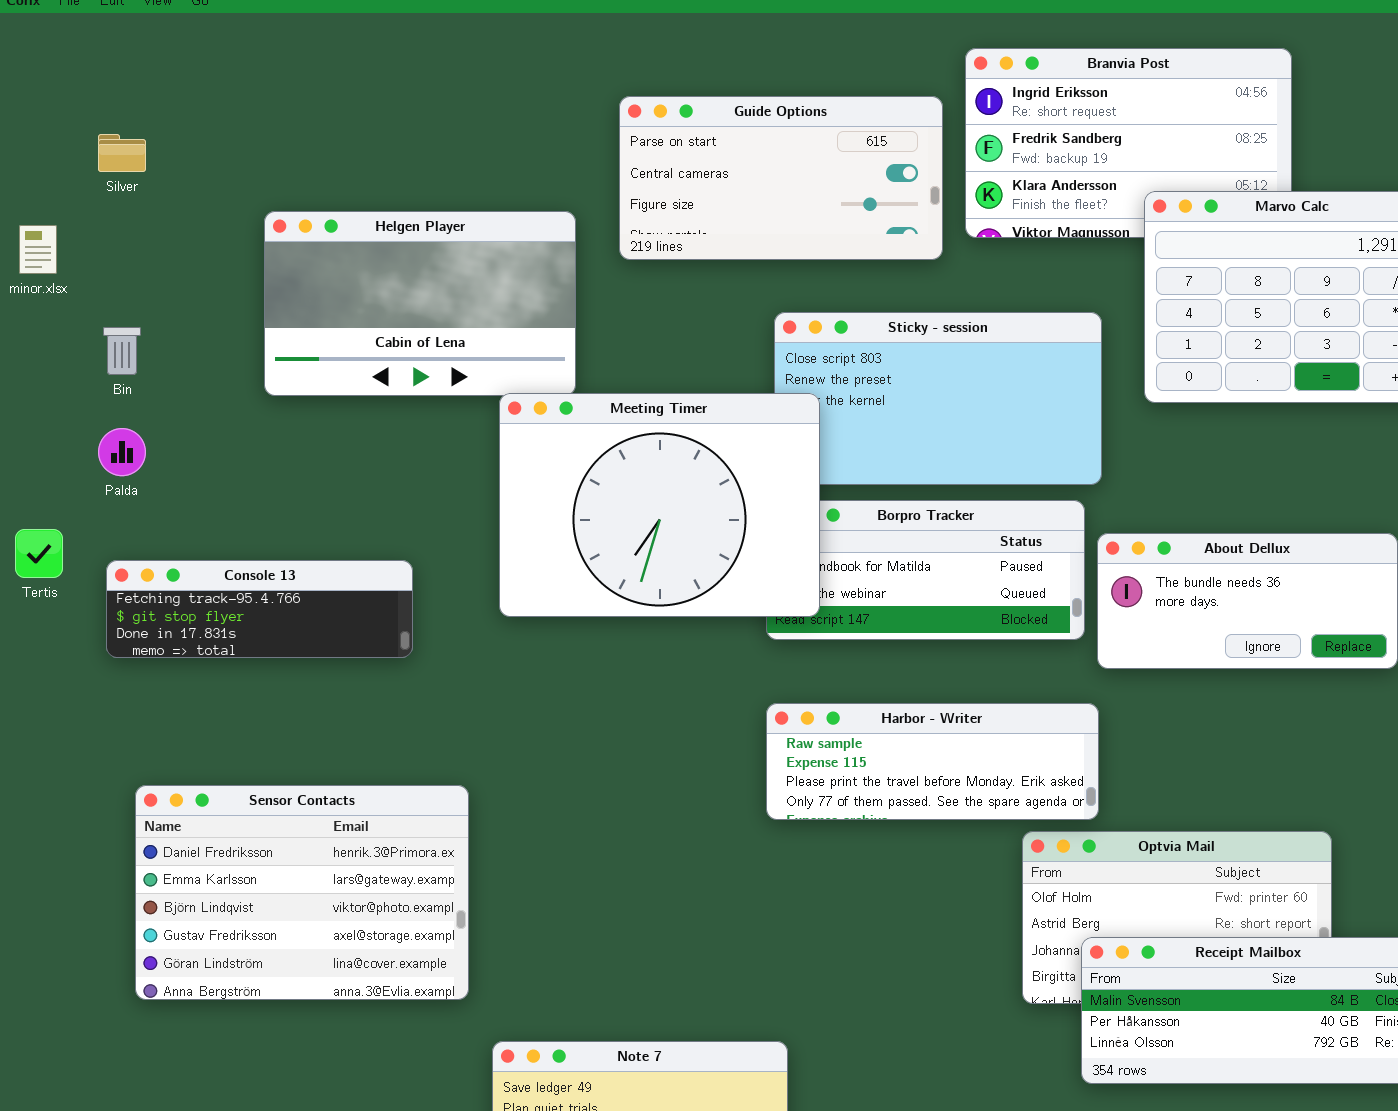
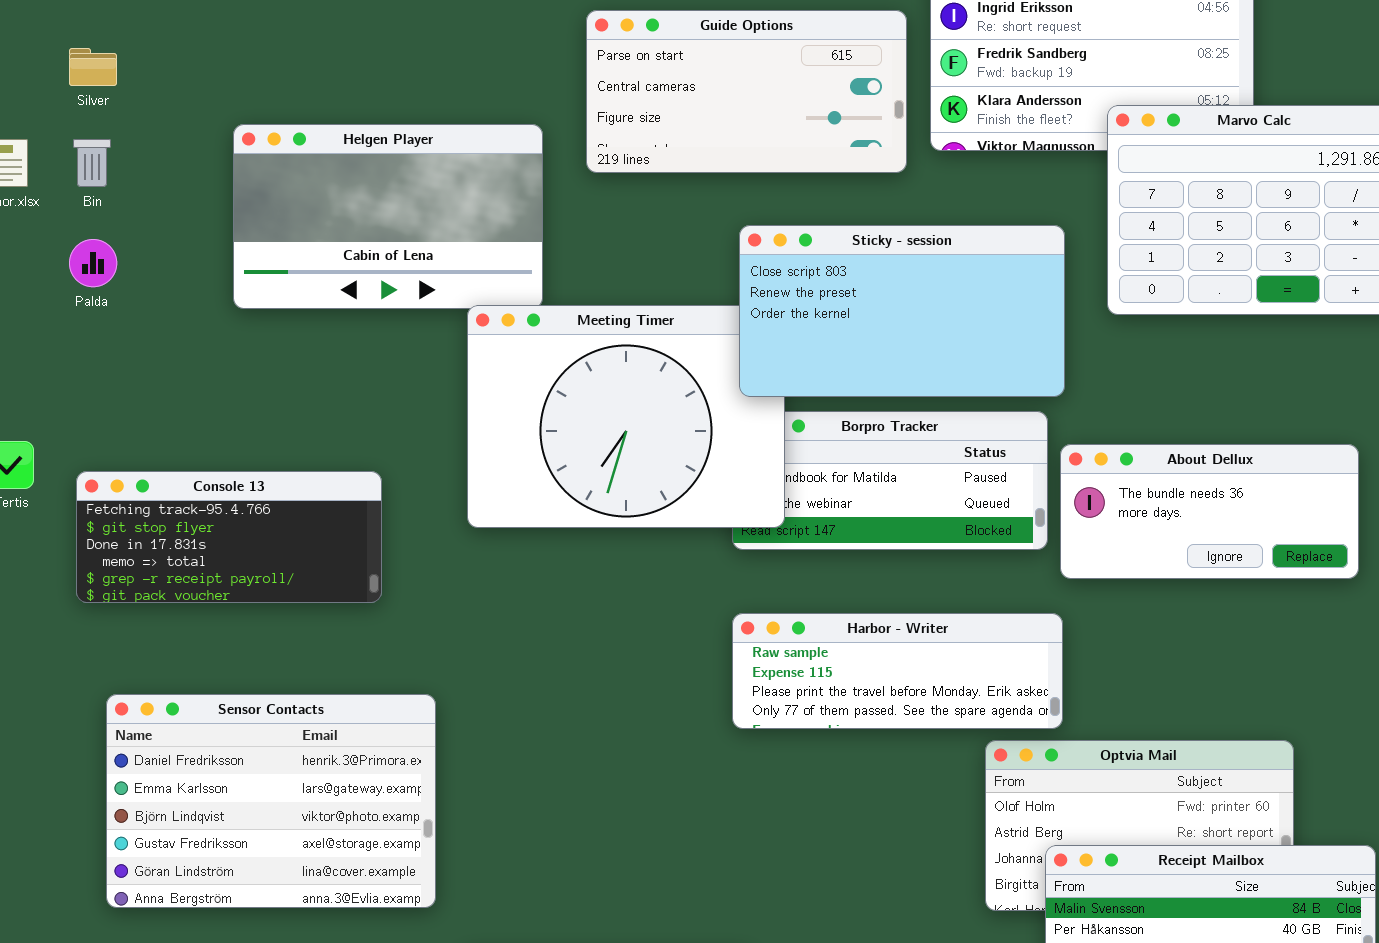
Sticky - session: [774,312,1102,485] -> [739,225,1065,397], raised
Bin: [103,327,141,375] -> [73,139,111,187], moved
Palda: [98,428,146,476] -> [69,239,117,287], moved
Console 13: [106,560,413,658] -> [76,471,382,603], resized

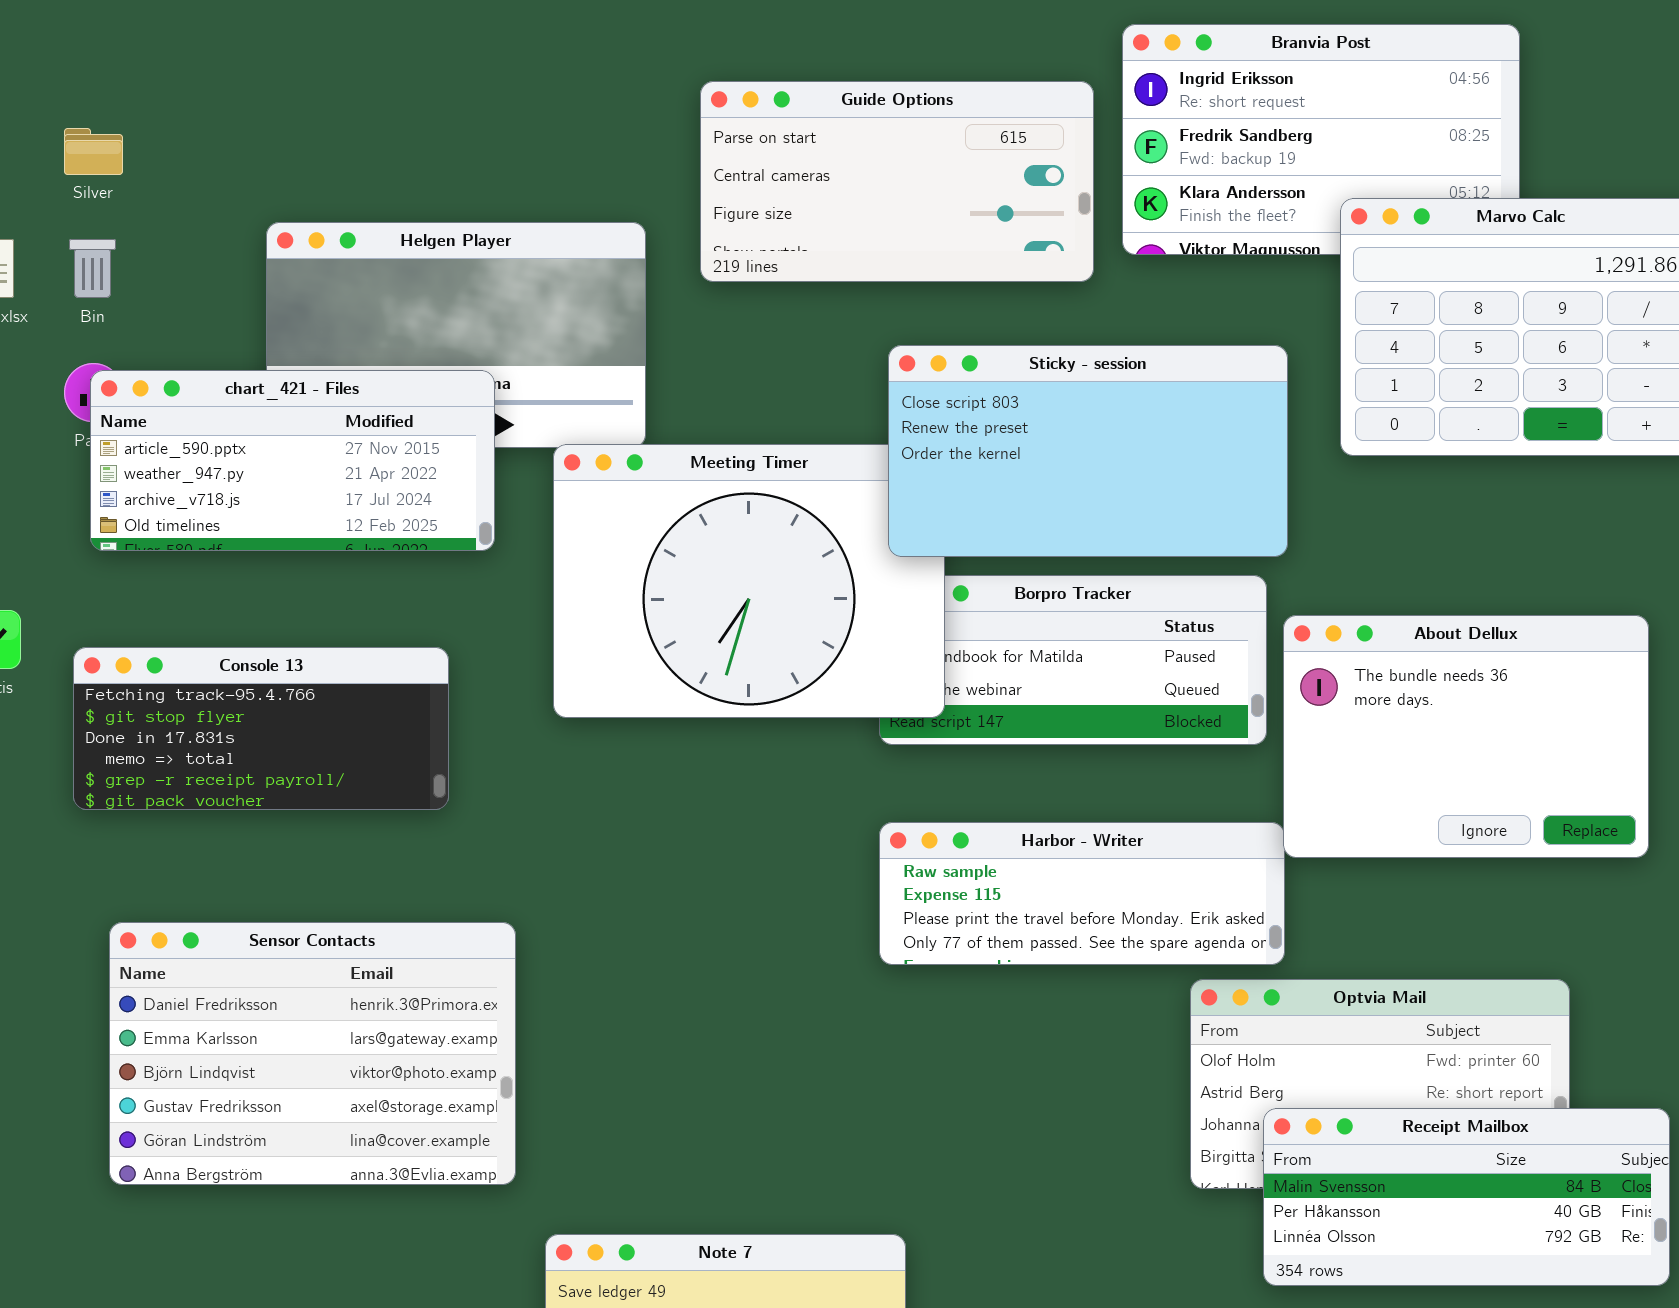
chart_421 - Files: none -> [90,370,495,551], opened
About Dellux: [1060,444,1359,579] -> [1283,615,1649,858], resized

